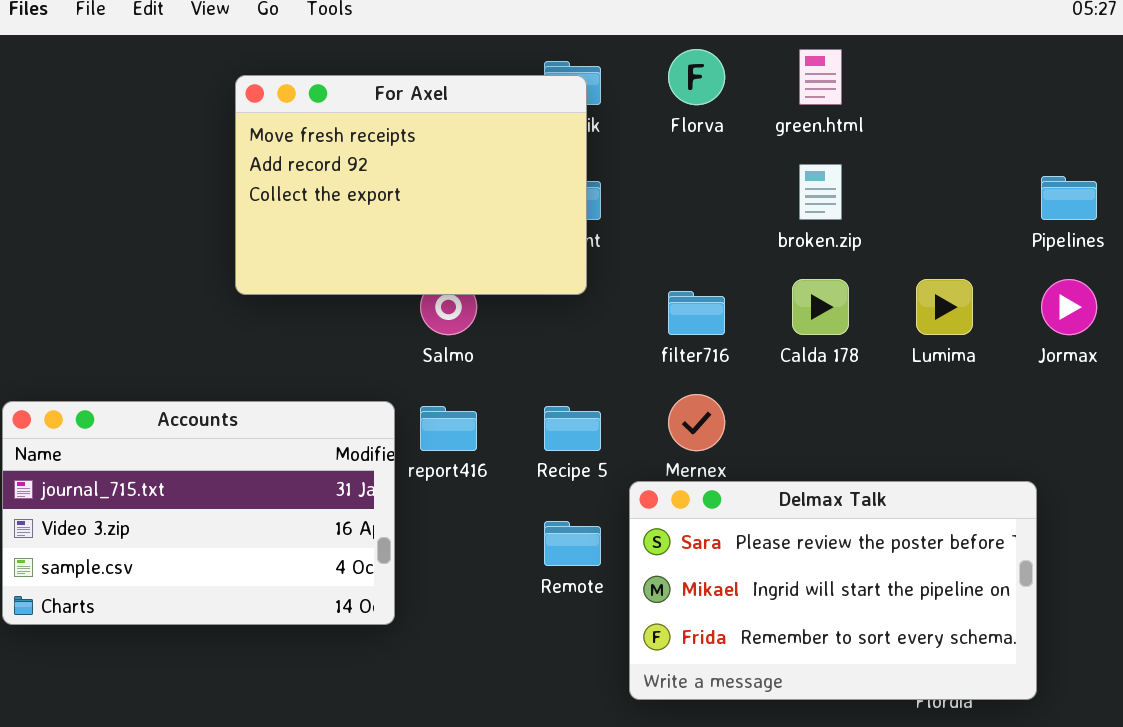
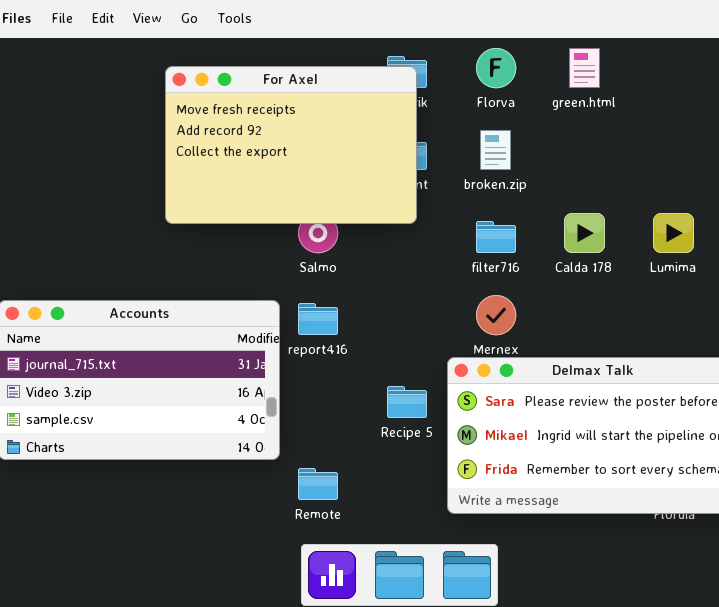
broken.zip: [799,164,842,220] -> [480,130,511,170], moved
Recipe 5: [544,406,601,451] -> [387,386,427,418], moved
Remote: [544,521,601,566] -> [298,468,338,500], moved

